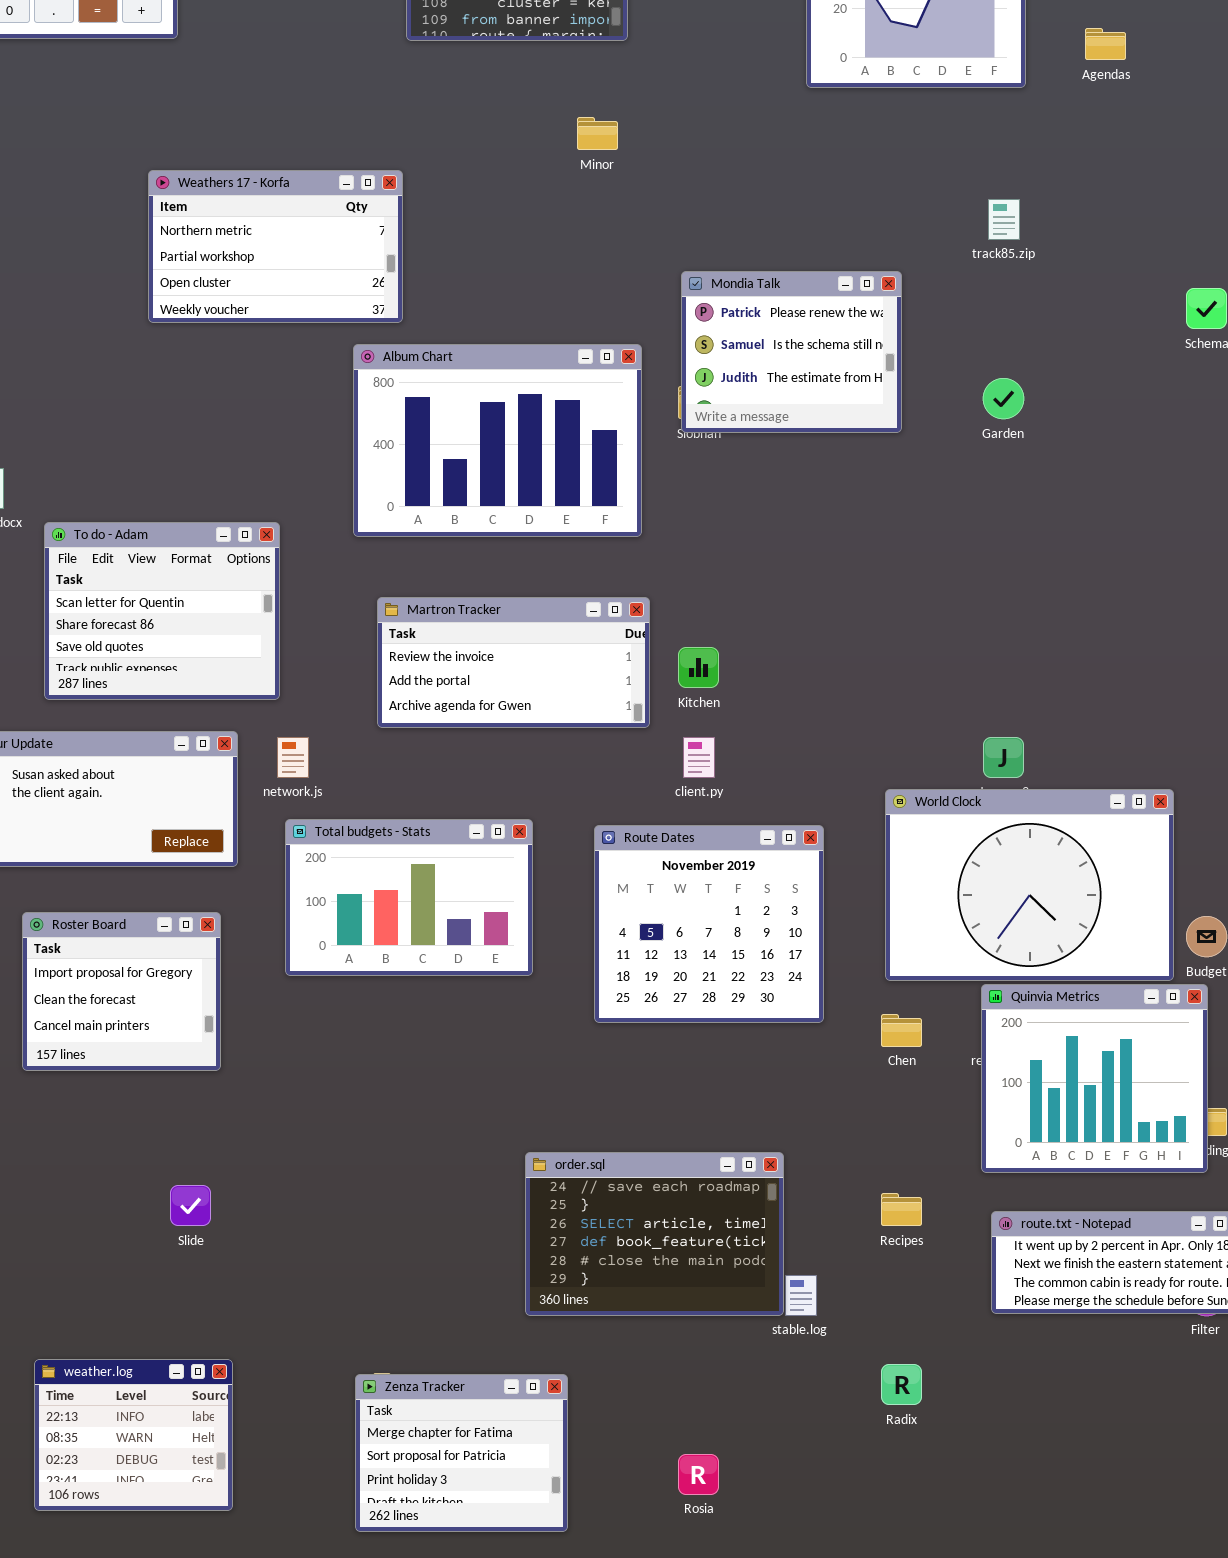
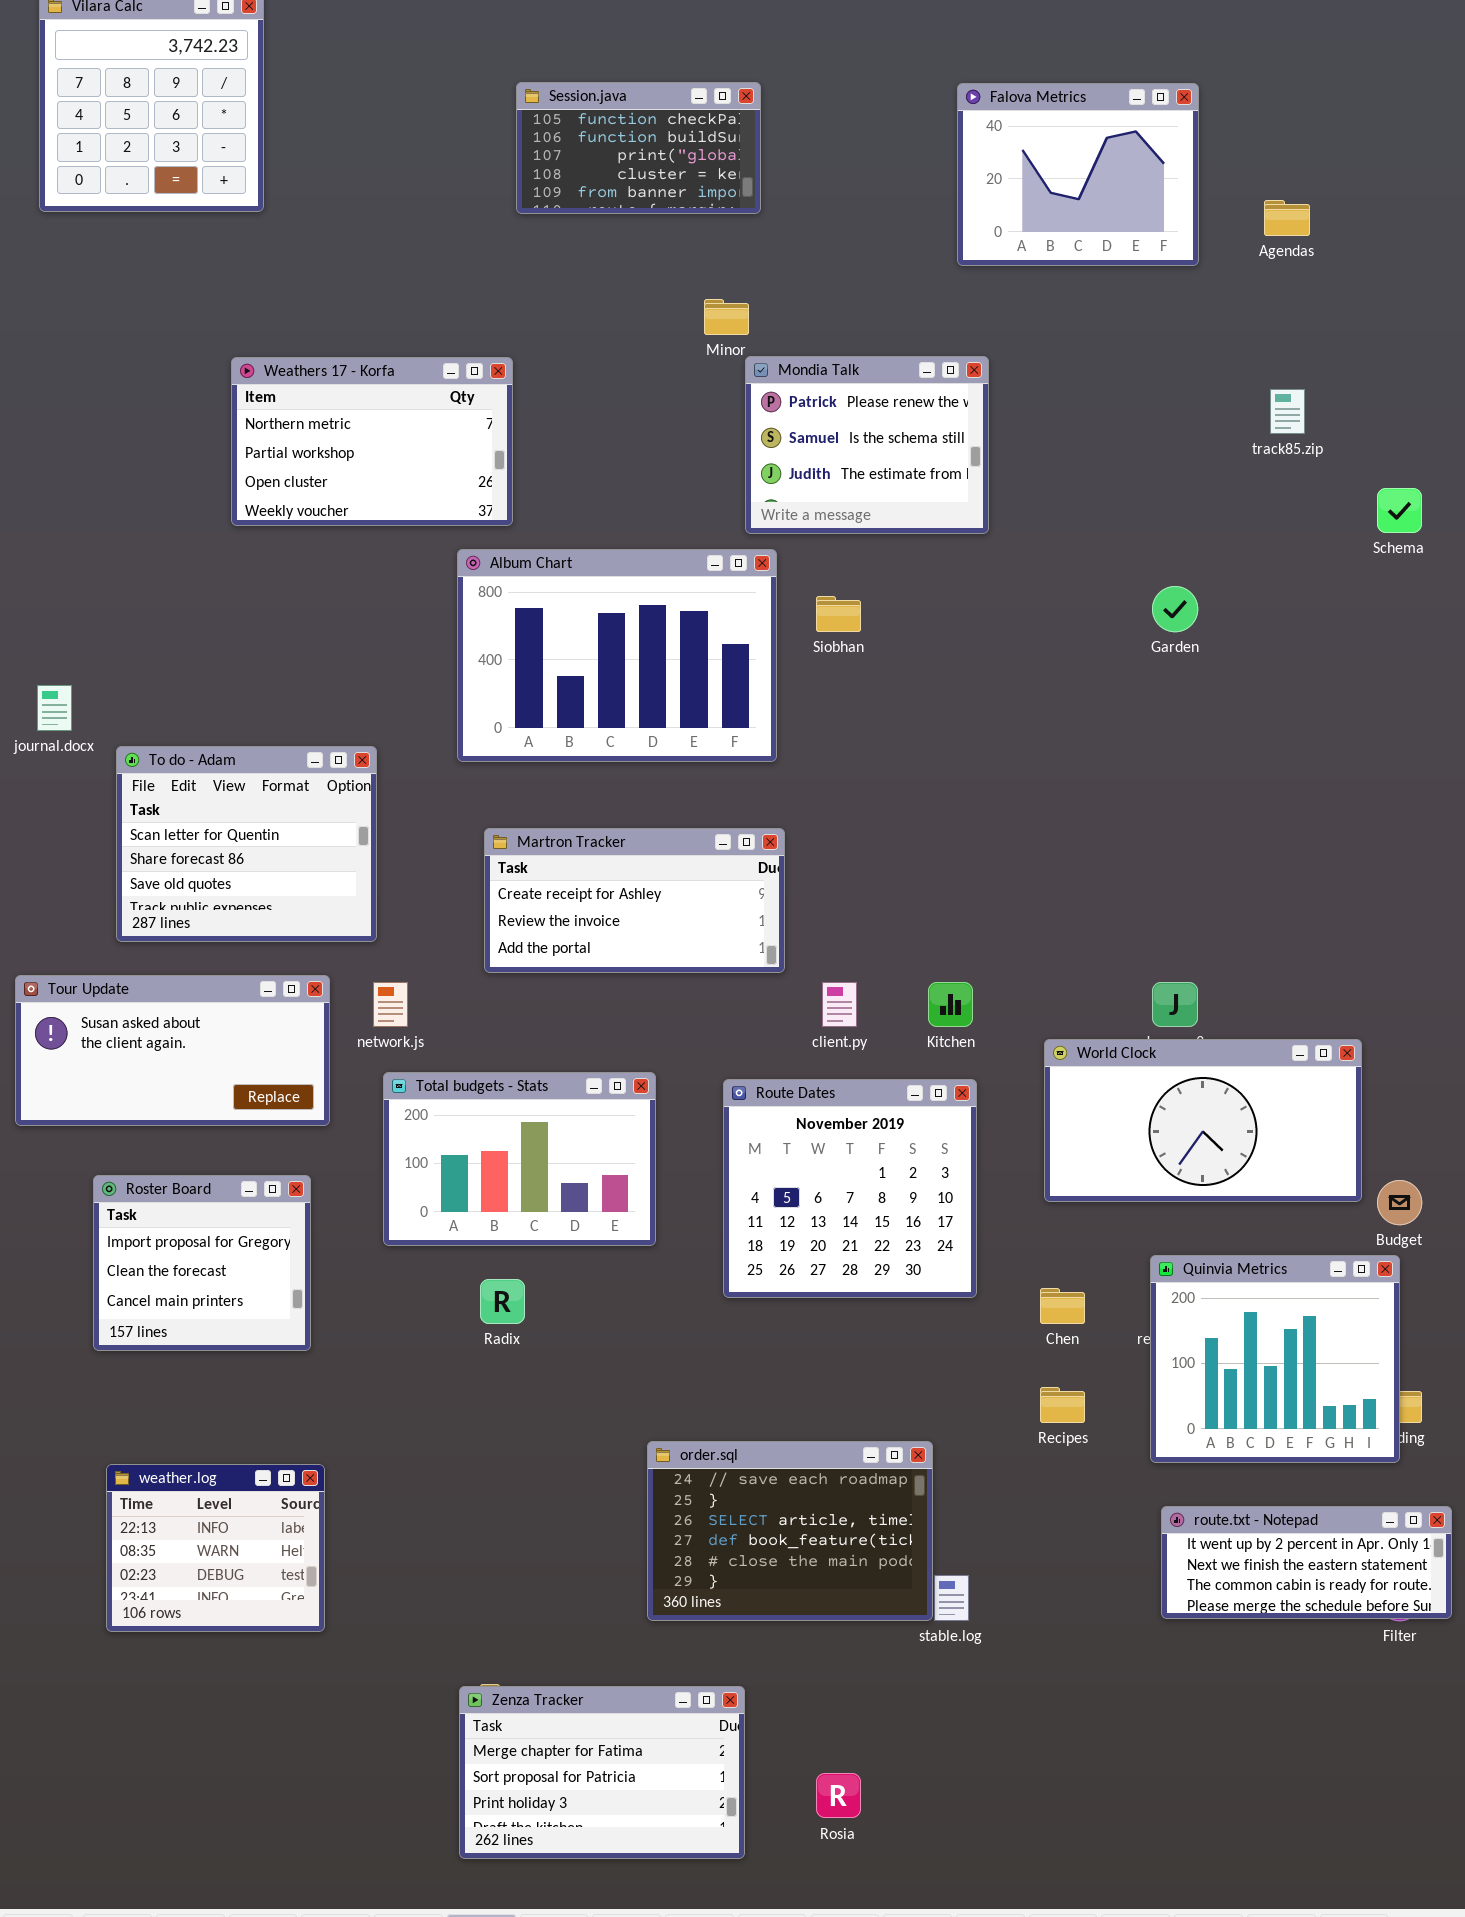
track85.zip: [988,199,1020,240] -> [1270,389,1305,434], moved
Mondia Talk: [681,271,902,433] -> [745,356,989,534], moved
Martron Tracker: [377,597,650,728] -> [484,828,785,973], scrolled up 1 row
Kitchen: [678,647,719,688] -> [928,982,973,1027], moved
World Clock: [885,789,1174,981] -> [1044,1039,1362,1202], resized
Recipes: [881,1193,922,1226] -> [1040,1387,1085,1423], moved
weather.log: [34,1359,233,1511] -> [106,1464,325,1632], moved
Radix: [881,1364,922,1405] -> [480,1279,525,1324], moved
Zenza Tracker: [355,1374,568,1532] -> [459,1686,745,1859], resized

